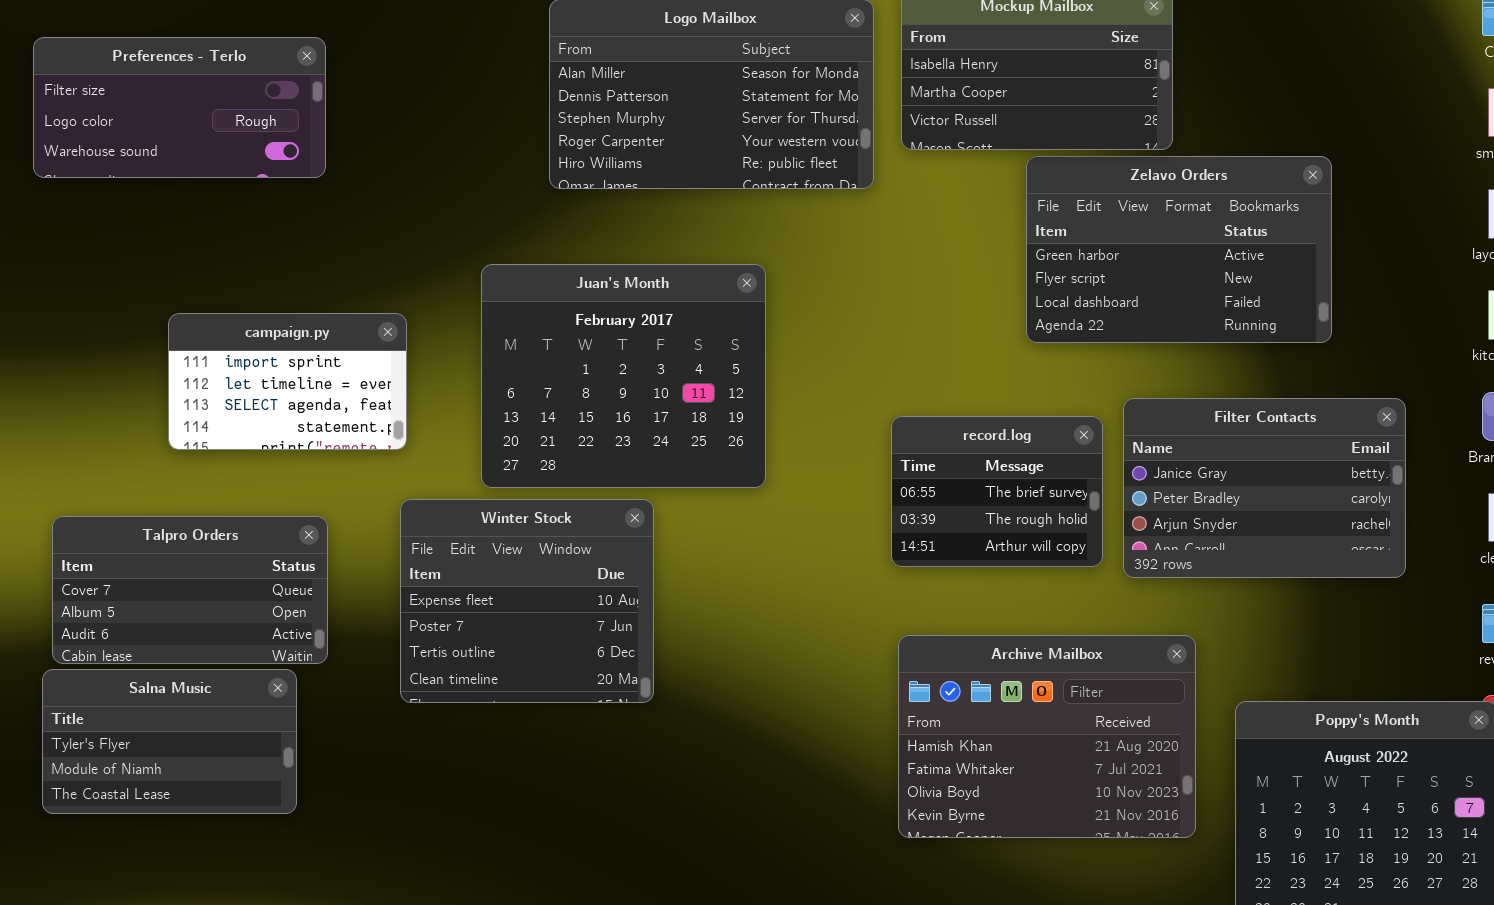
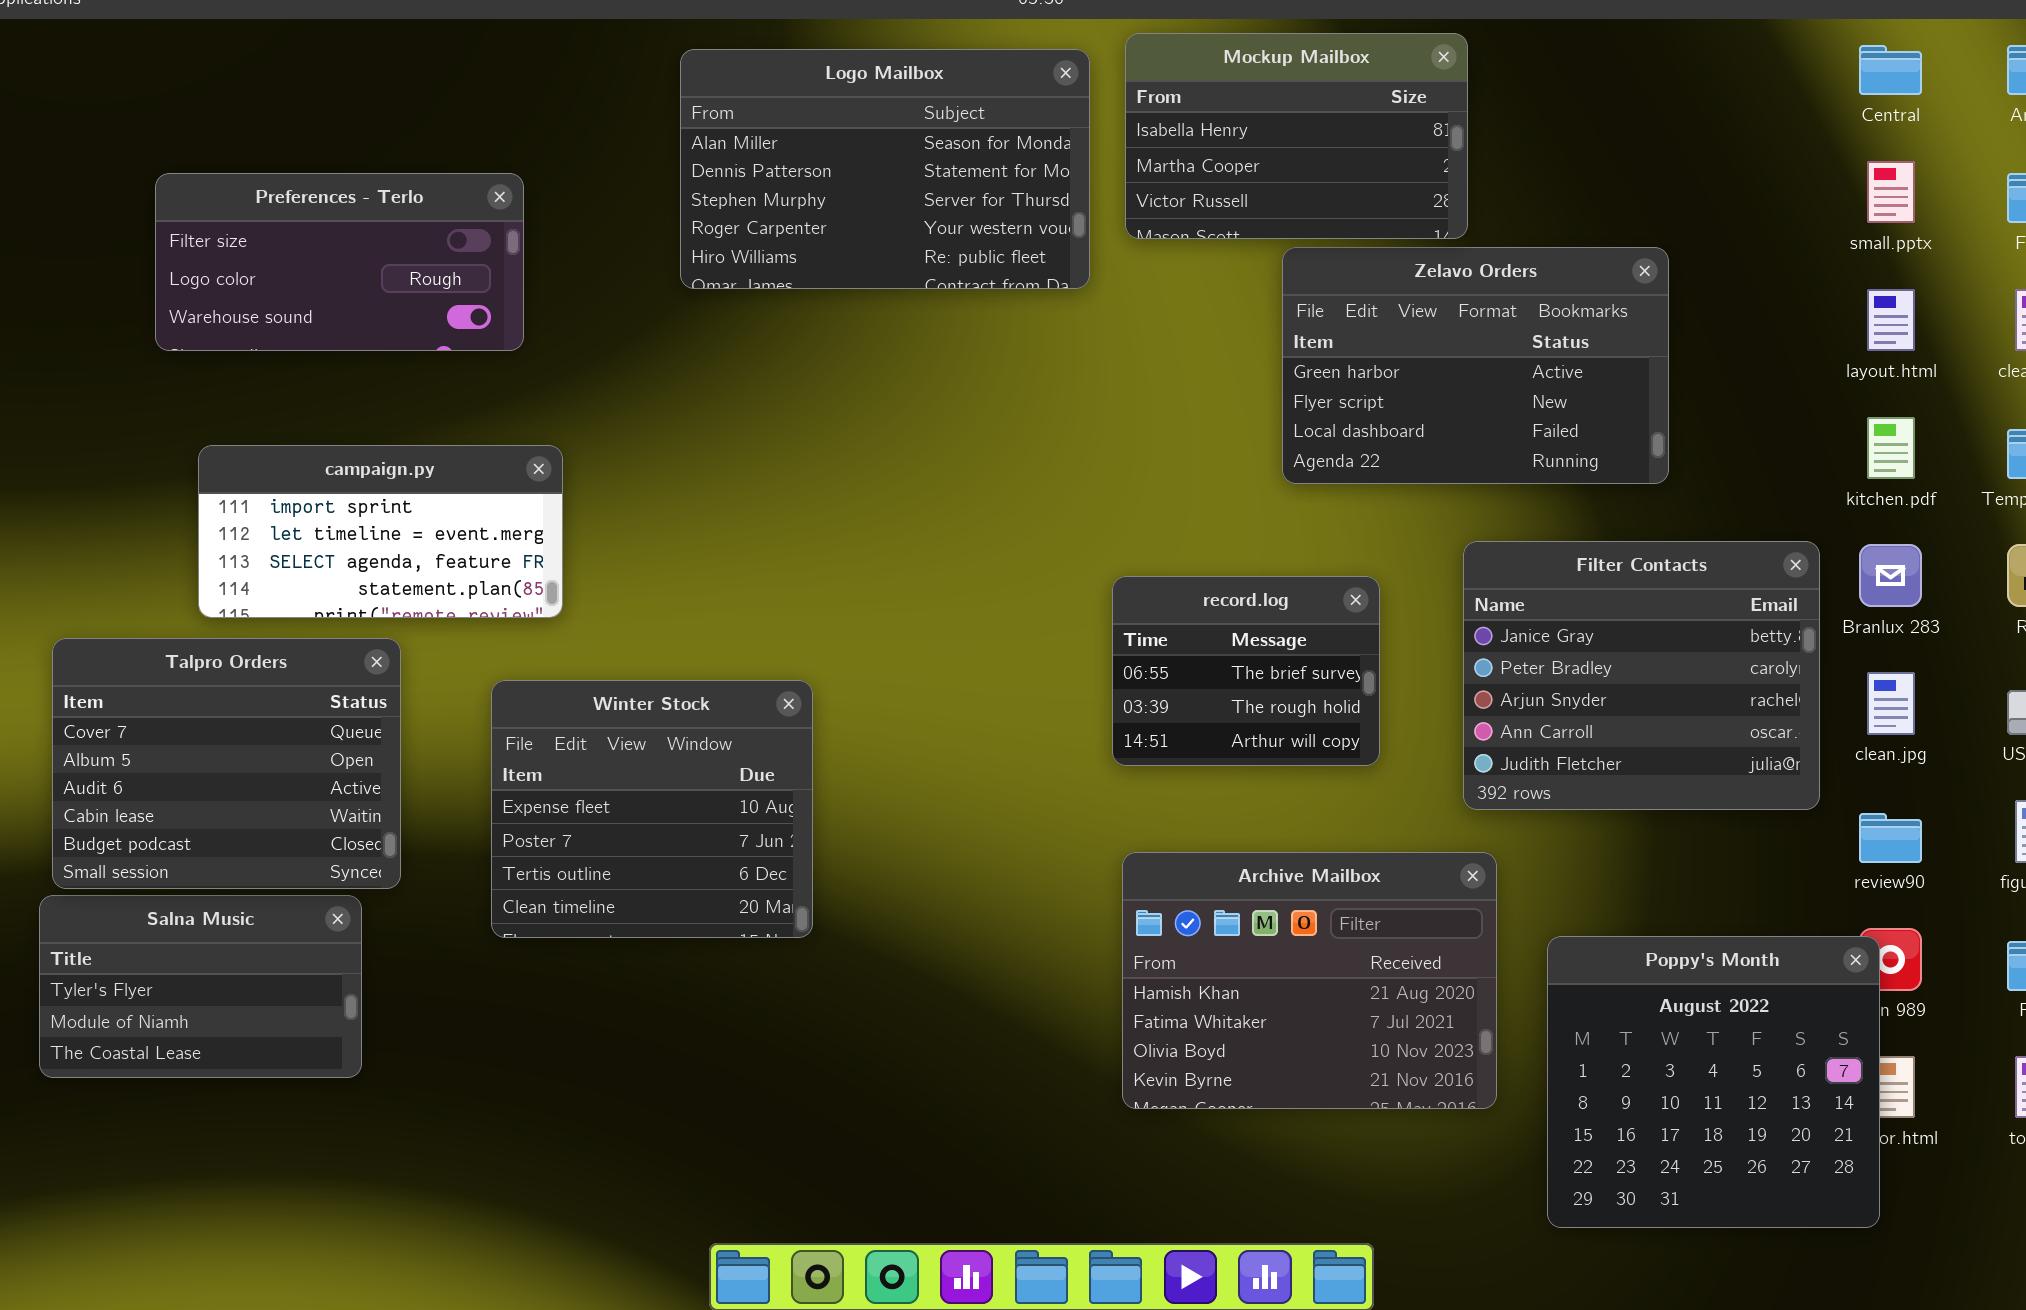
Preferences - Terlo: [33,37,326,178] -> [155,173,524,351], moved
Juan's Month: [481,264,766,488] -> none, closed
campaign.py: [168,313,407,450] -> [198,445,563,618], resized
Filter Contacts: [1123,398,1406,578] -> [1463,541,1820,810], moved, resized
Talpro Orders: [52,516,328,664] -> [52,638,401,889], resized

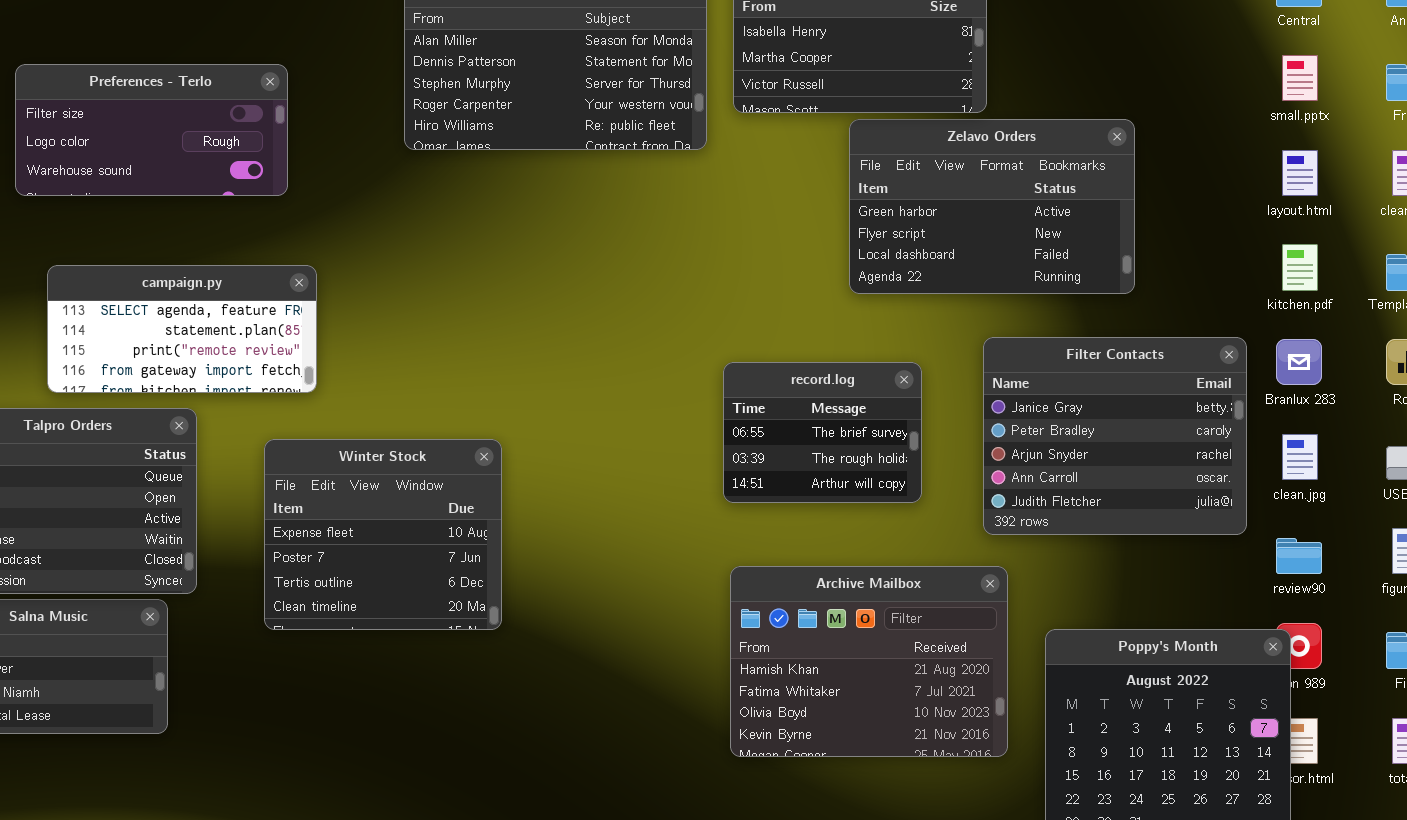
campaign.py: [198,445,563,618] -> [47,265,317,393], scrolled down 2 rows

